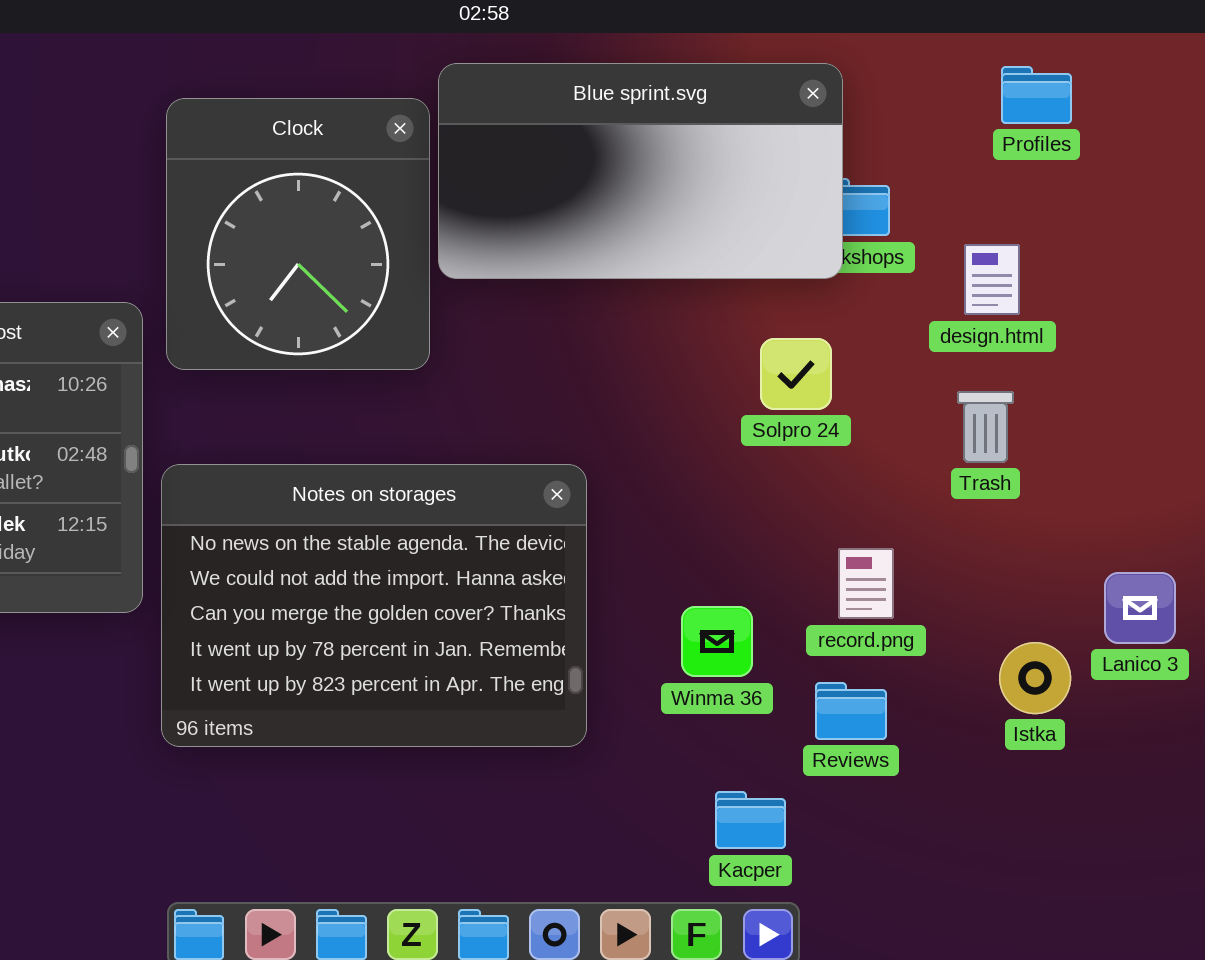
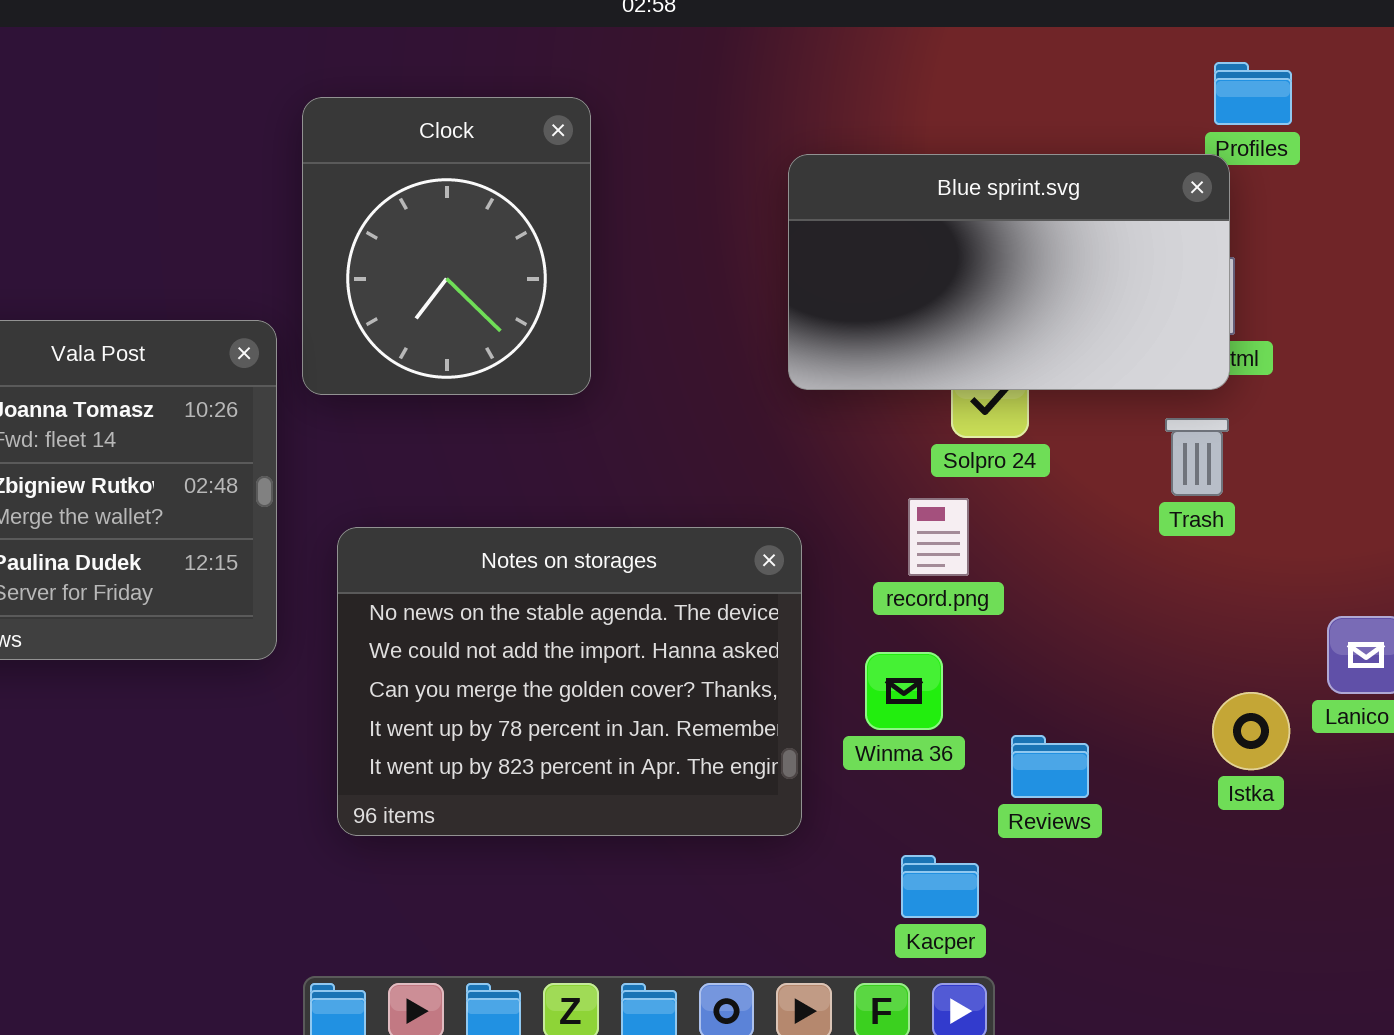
Blue sprint.svg: [438,63,843,279] -> [788,154,1230,390], moved
Notes on storages: [161,464,587,747] -> [337,527,802,836], moved
record.png: [838,548,894,619] -> [908,498,969,576], moved

